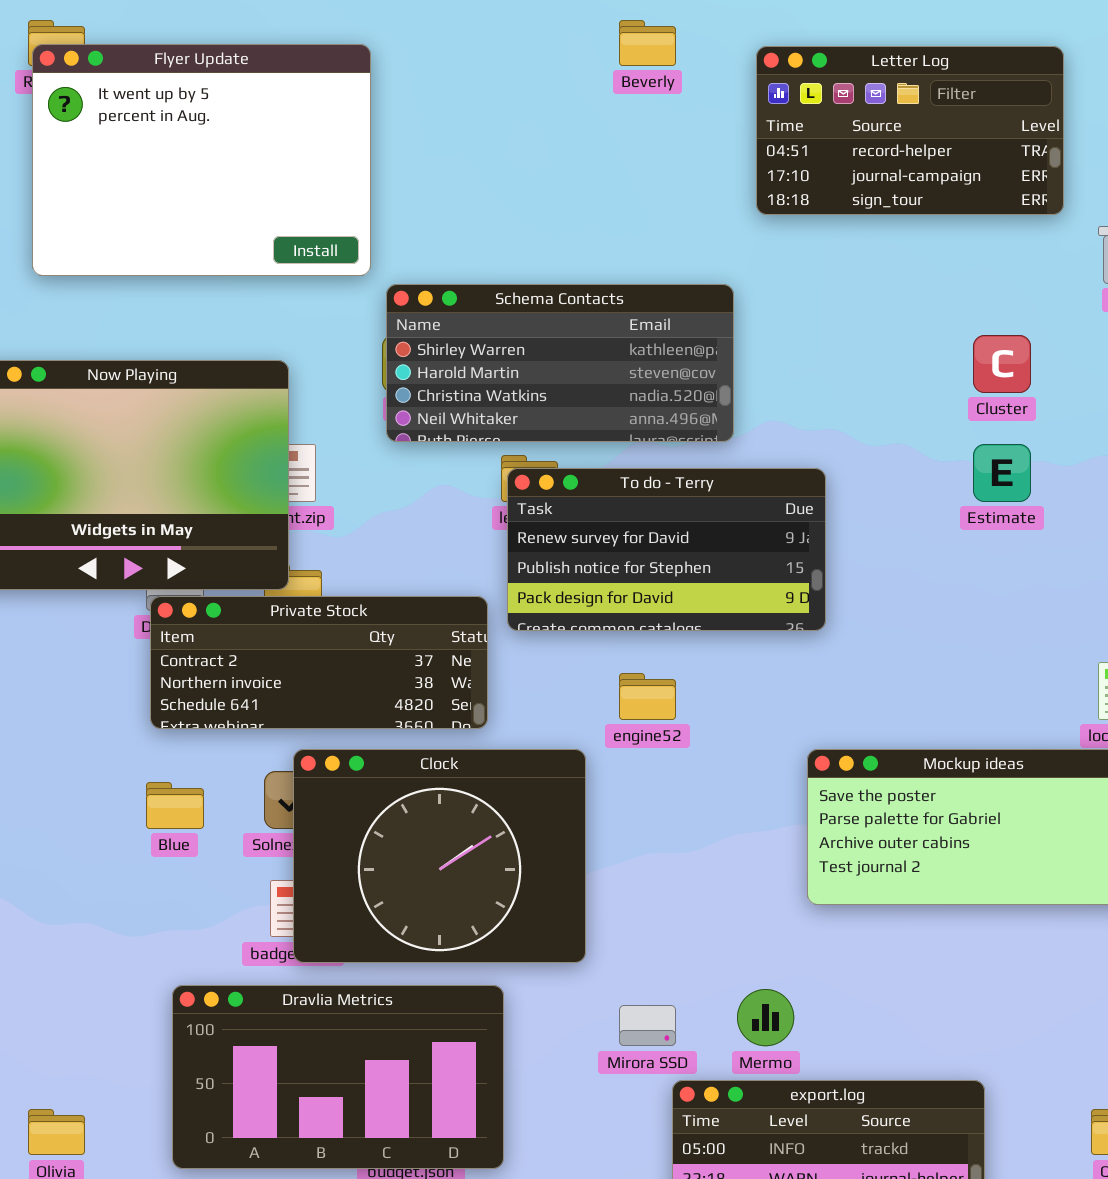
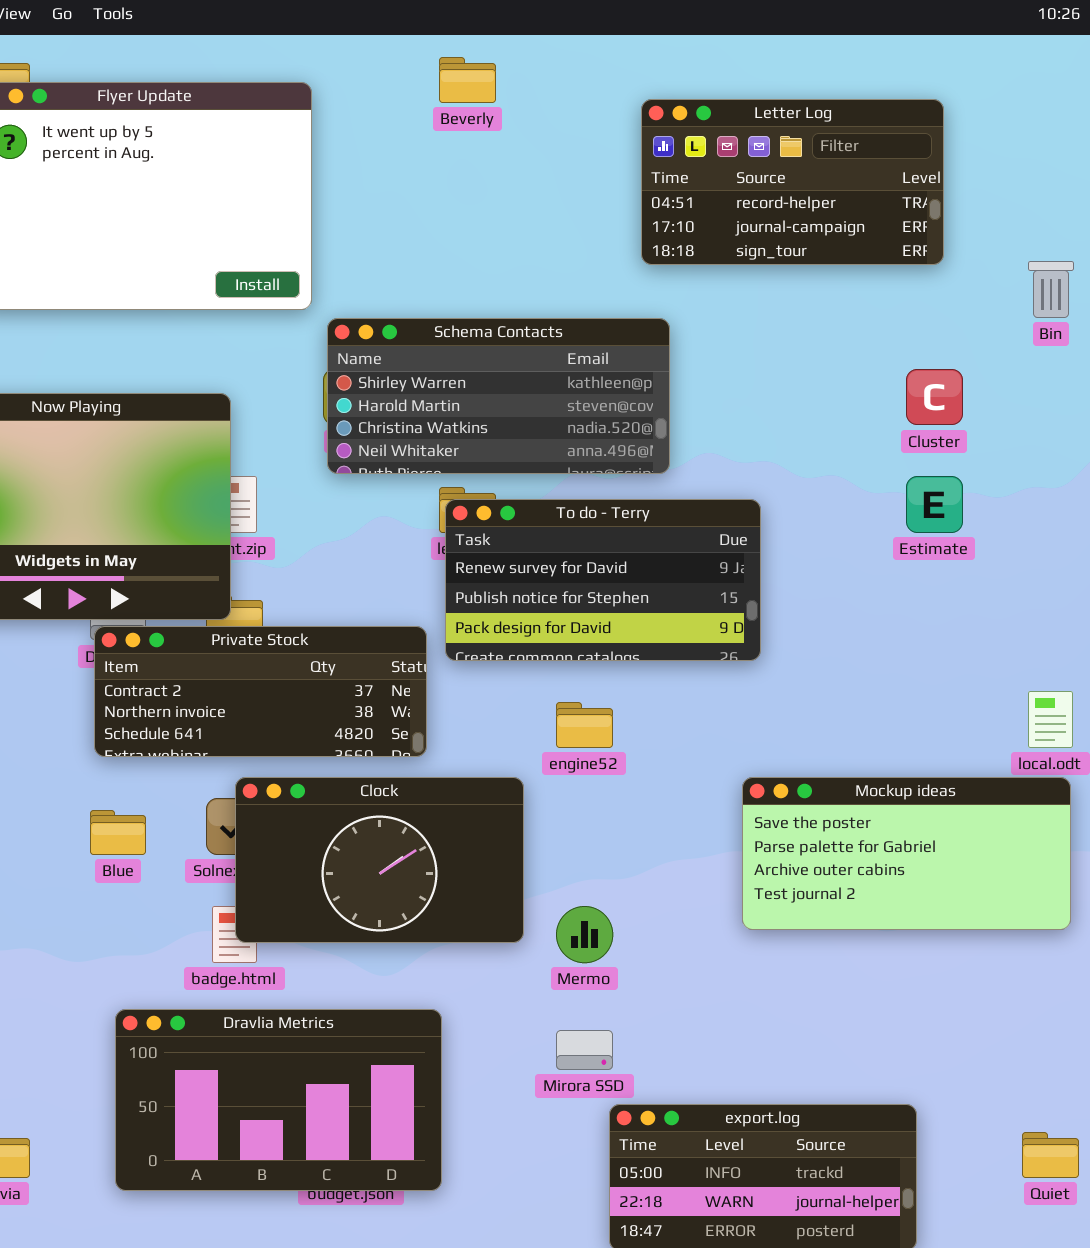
Beverly: [619,20,676,66] -> [439,57,496,103], moved
Letter Log: [756,46,1064,215] -> [641,99,944,265], moved
Clock: [293,749,586,963] -> [235,777,524,943], resized
Mermo: [737,989,794,1046] -> [556,906,613,963], moved

